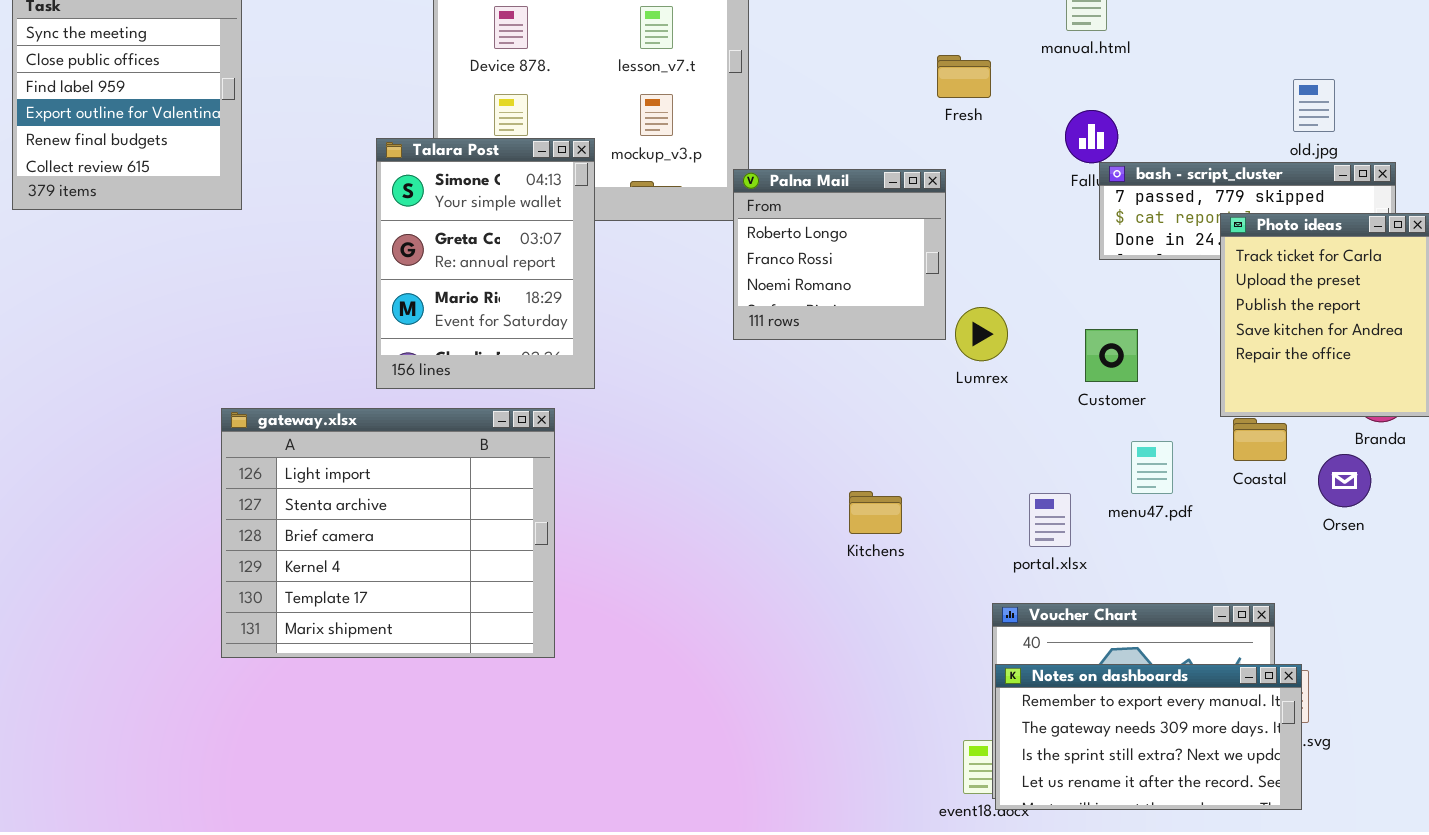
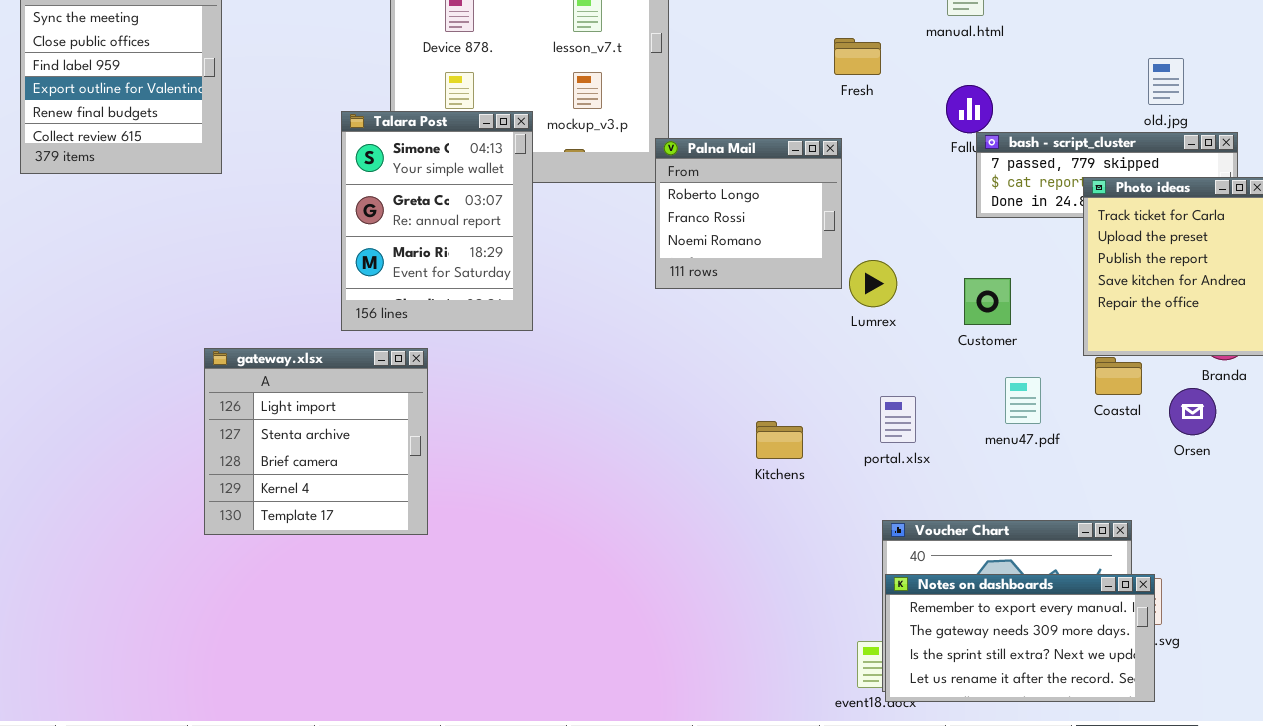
gateway.xlsx: [221,408,555,658] -> [204,348,428,535], resized
portal.xlsx: [1029,493,1071,547] -> [880,396,916,443], moved

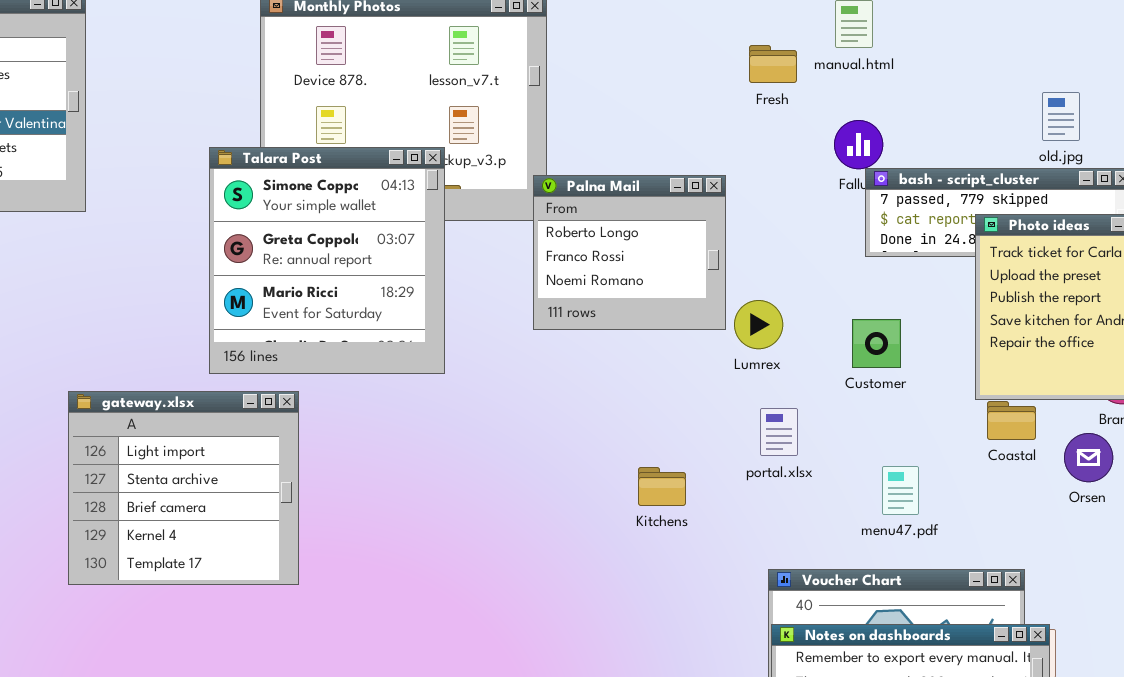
Fresh: [834,38,881,75] -> [749,45,797,83], moved
Talara Post: [341,111,533,331] -> [209,147,445,374], resized
menu47.pdf: [1005,377,1041,424] -> [882,466,919,515], moved
portal.xlsx: [880,396,916,443] -> [760,408,798,456], moved

